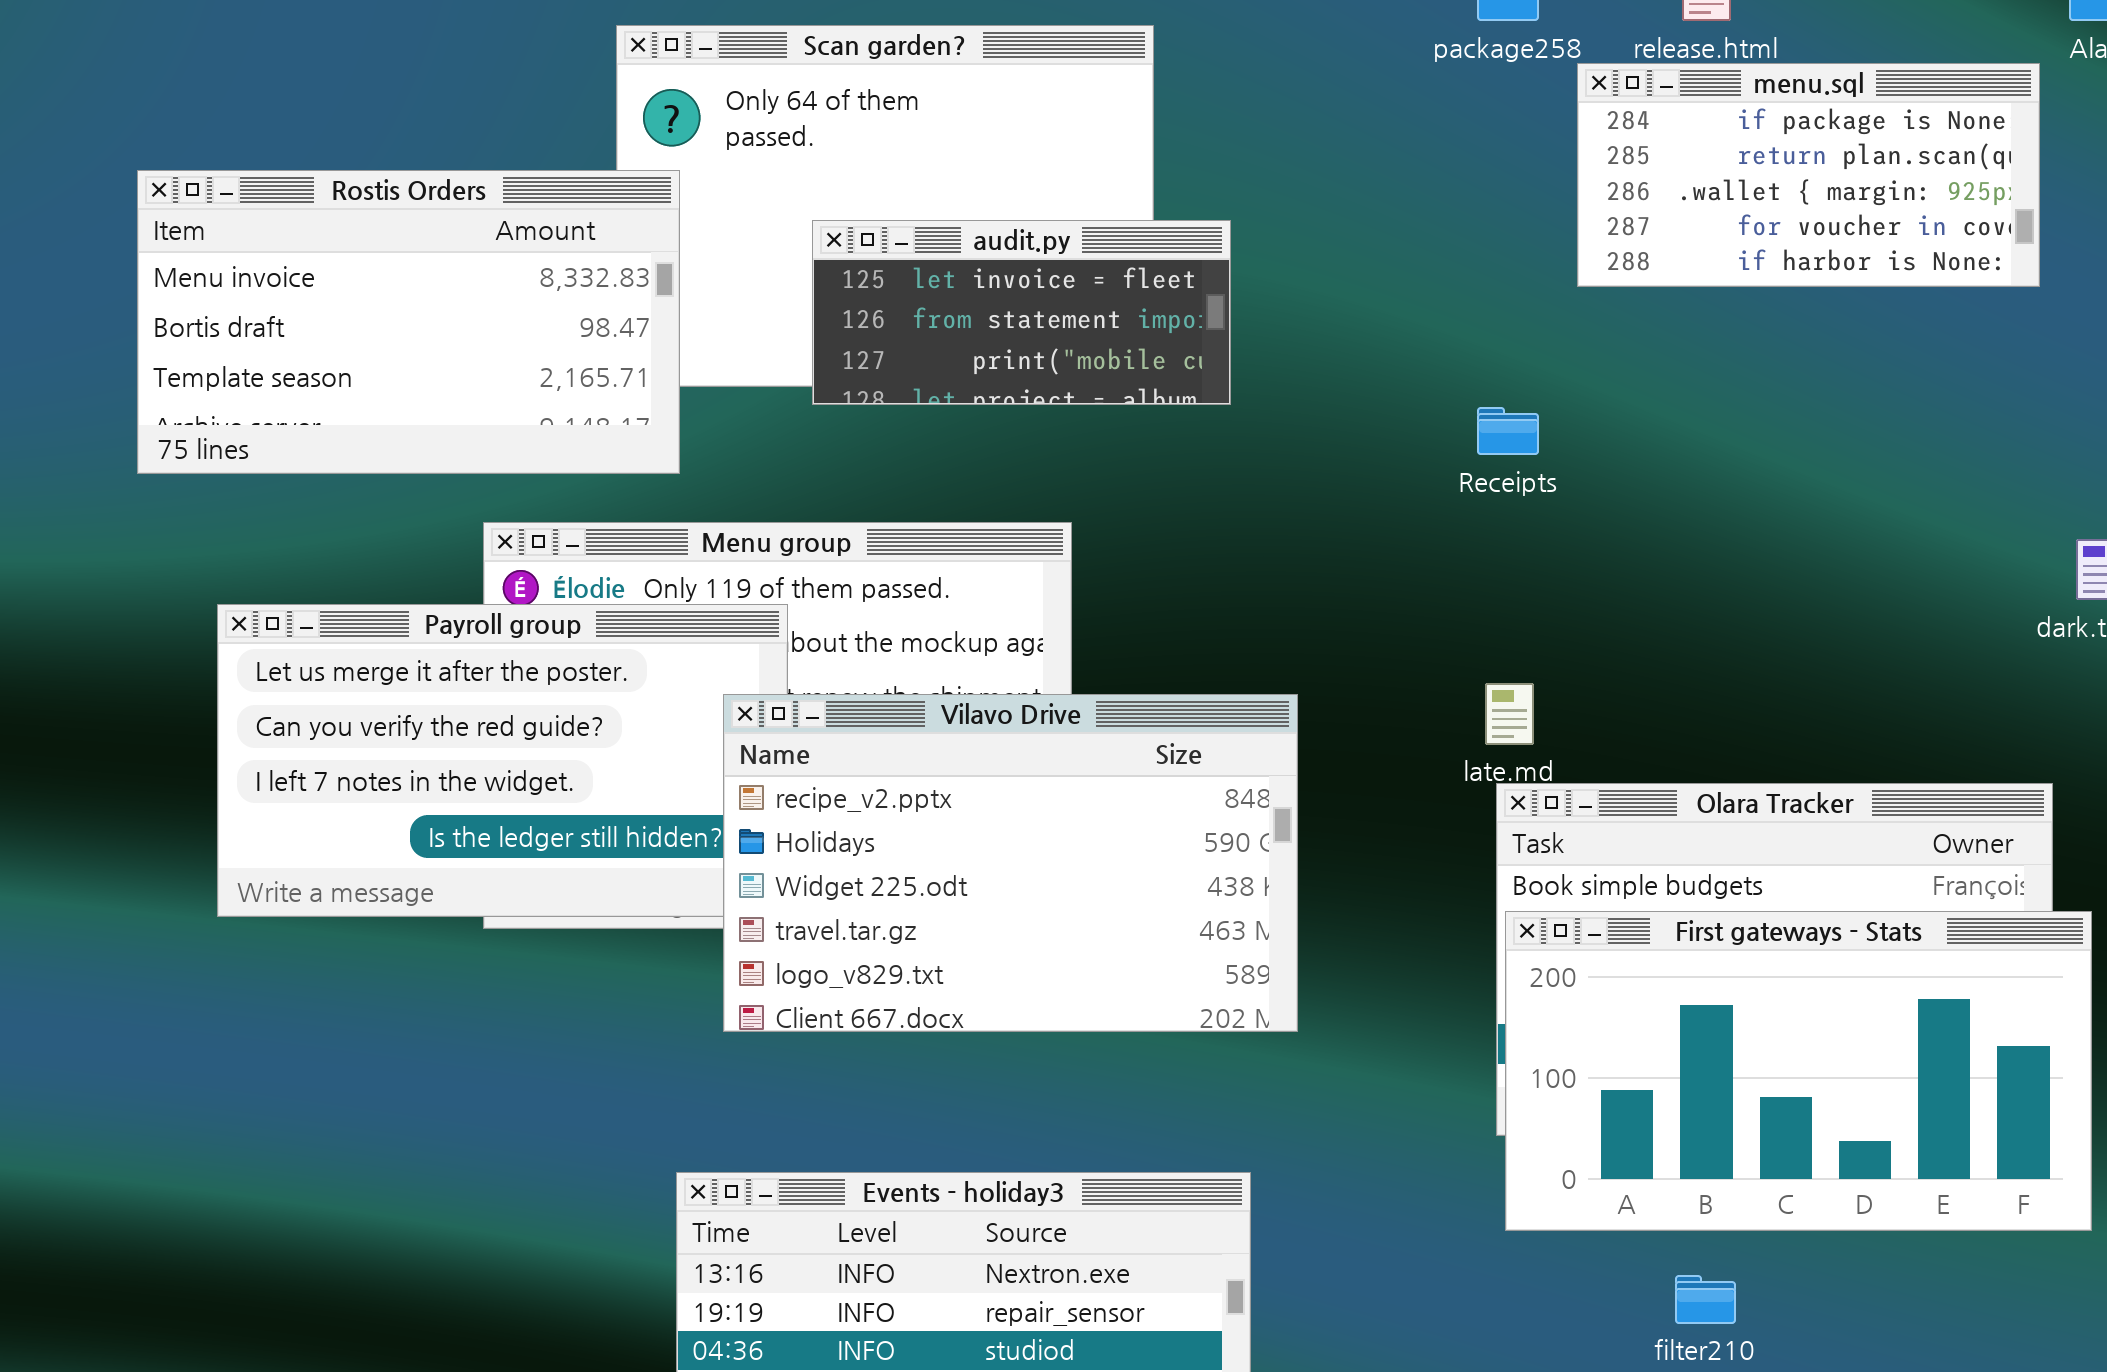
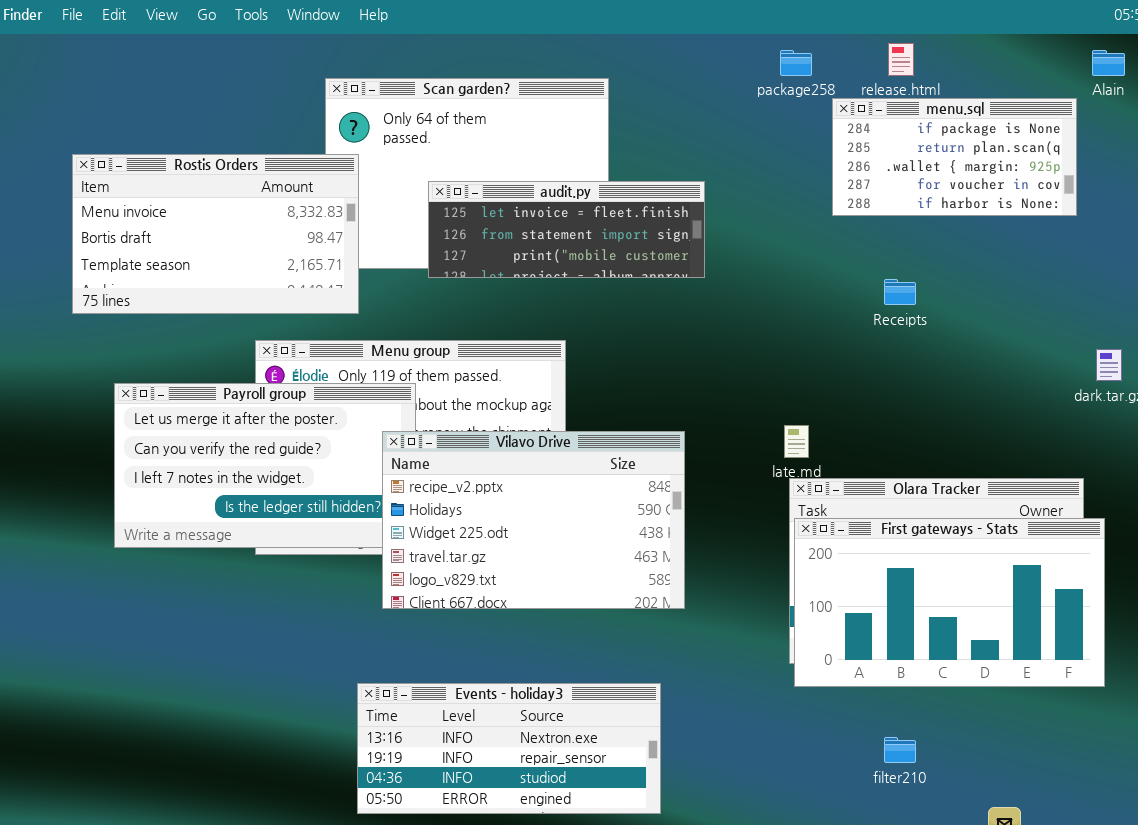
audit.py: [812,220,1231,405] -> [428,181,705,278], resized
Receipts: [1477,407,1539,455] -> [884,279,916,305], moved
First gateways - Stats: [1505,911,2092,1231] -> [794,518,1105,687], moved

